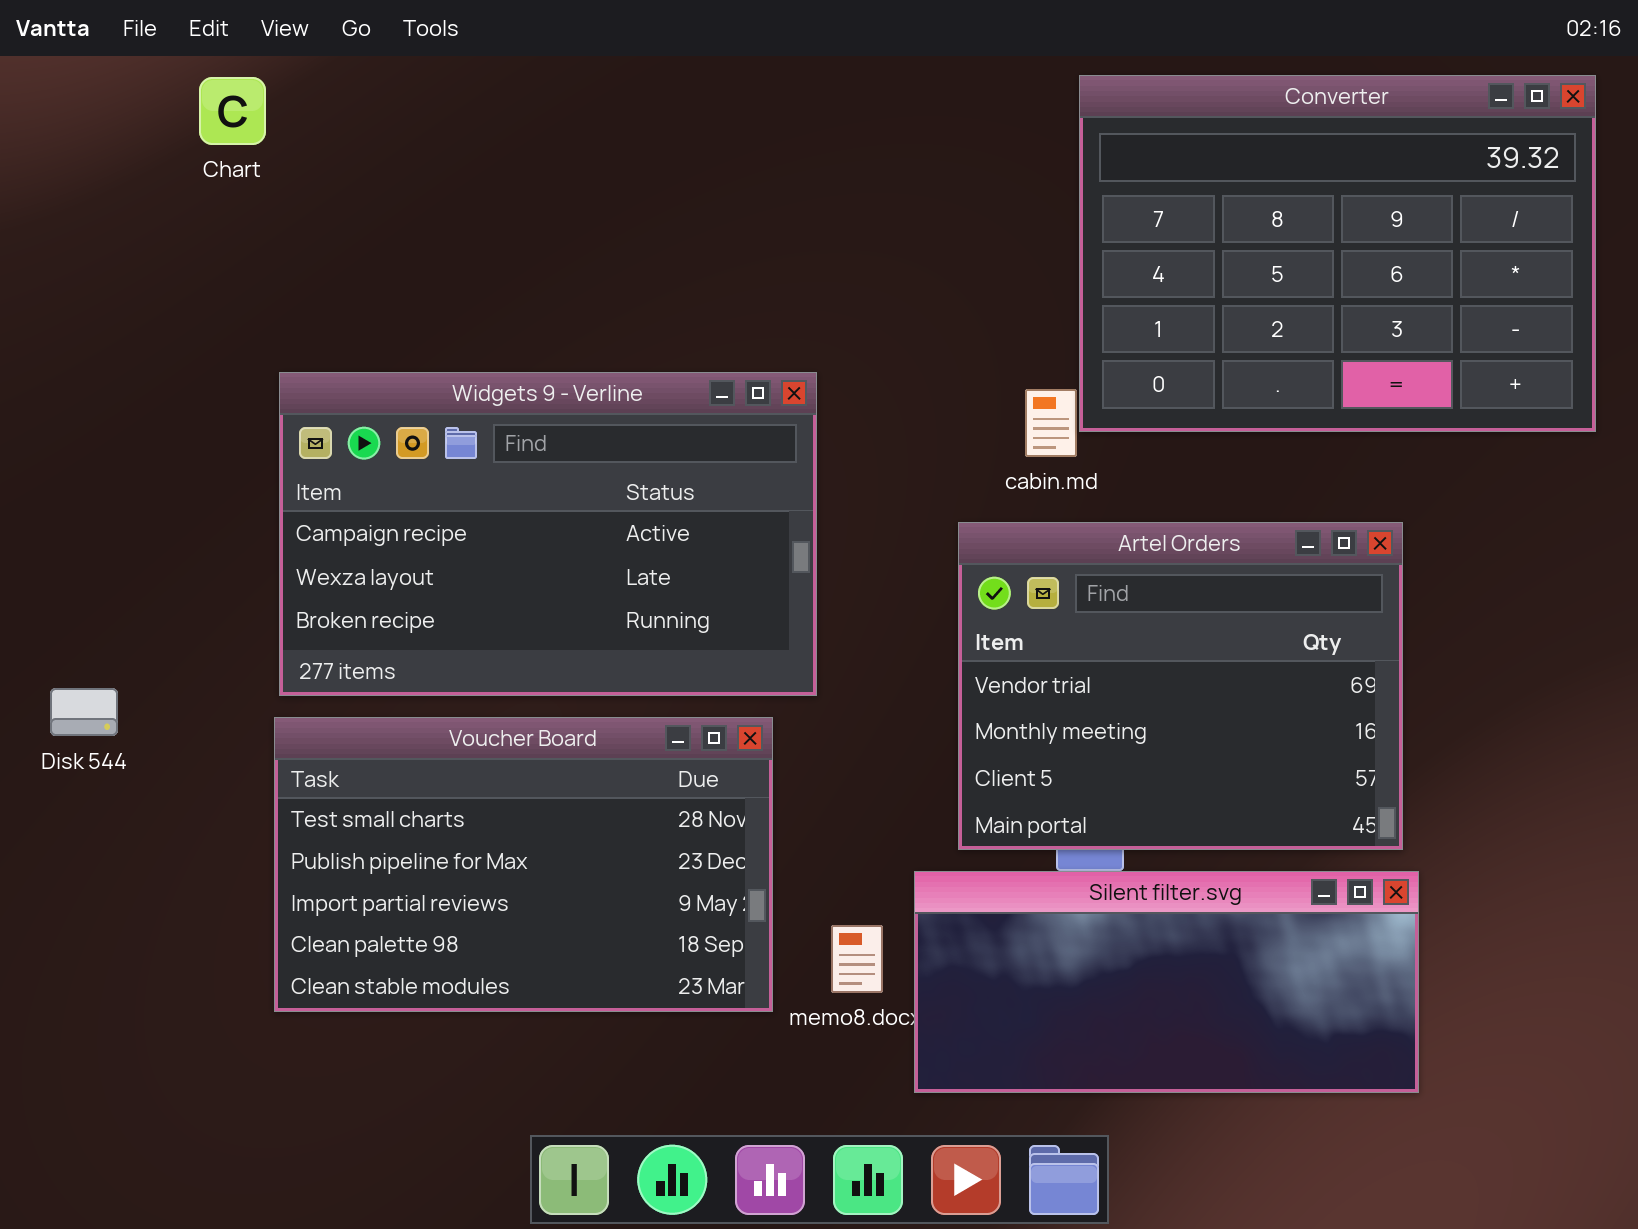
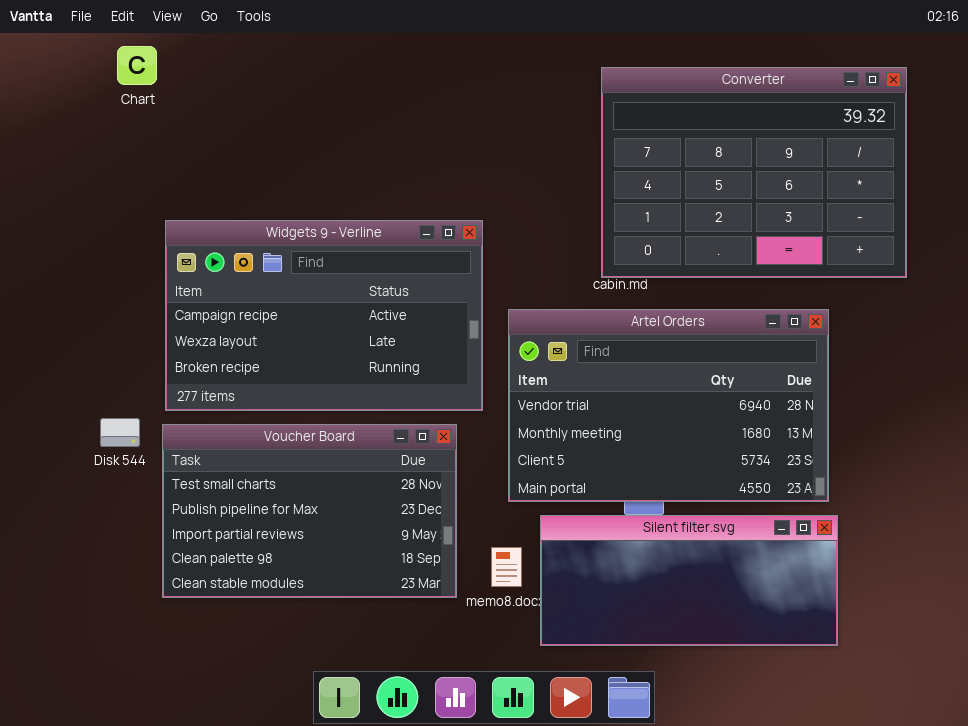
Converter: [1079,75,1596,432] -> [601,67,907,278], moved
Artel Orders: [958,522,1403,850] -> [508,309,829,502], resized
Disk 544: [50,688,118,736] -> [100,418,140,447], moved

